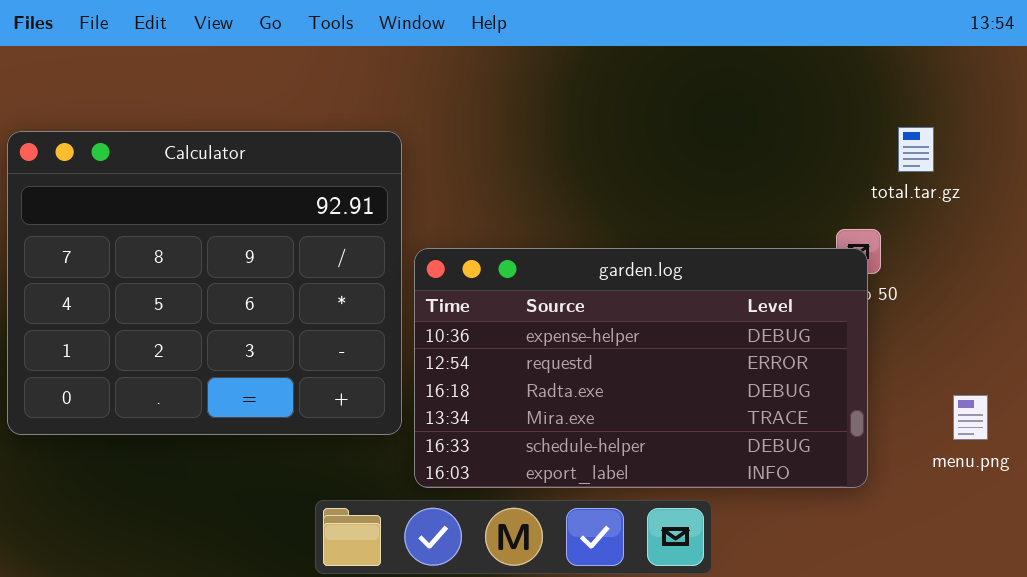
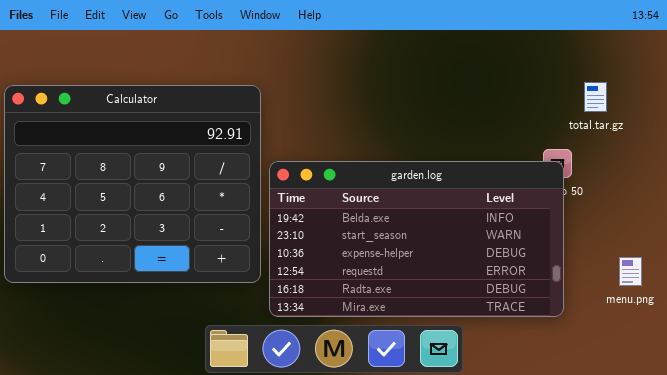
garden.log: [414,248,868,488] -> [269,161,564,317], scrolled up 2 rows

